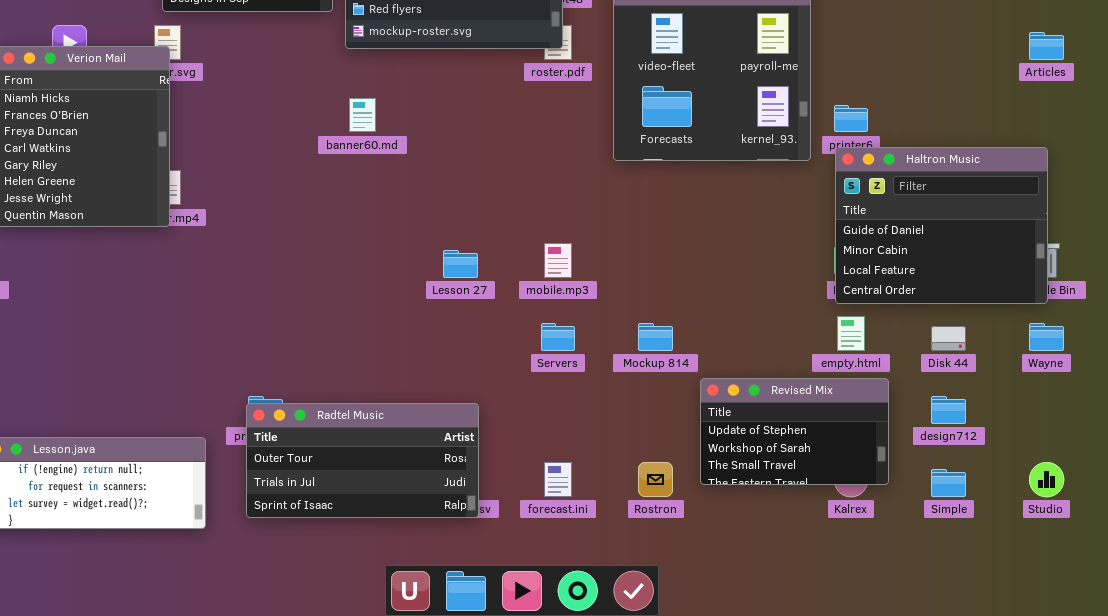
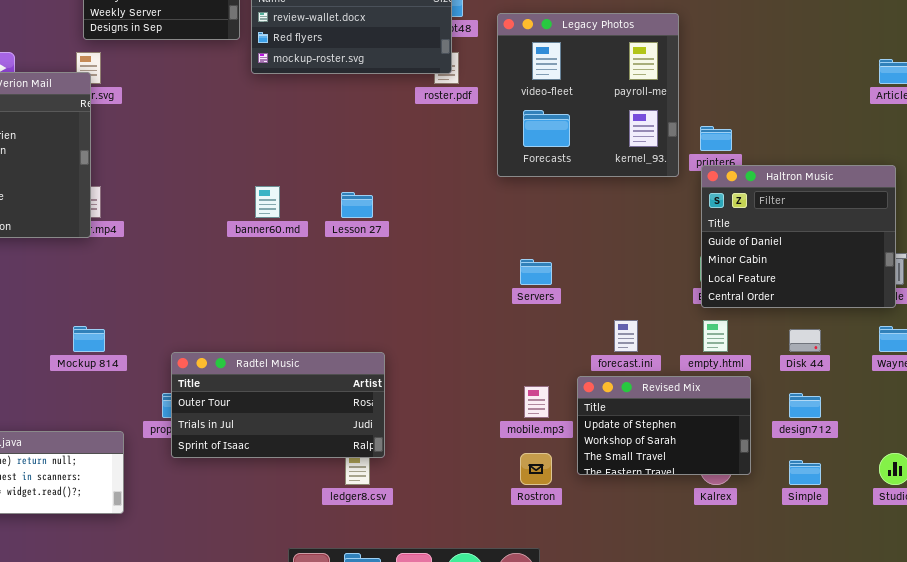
banner60.md: [349,98,376,132] -> [255,186,280,218], moved
mobile.mp3: [544,243,572,278] -> [524,386,549,418], moved
Lesson 27: [443,250,478,278] -> [341,192,373,218], moved
Servers: [541,323,575,351] -> [520,259,552,285], moved
Mockup 814: [638,323,673,351] -> [73,326,105,352], moved
Radtel Music: [246,403,479,518] -> [171,352,385,458], moved
forecast.ini: [544,462,572,497] -> [614,320,638,352], moved

